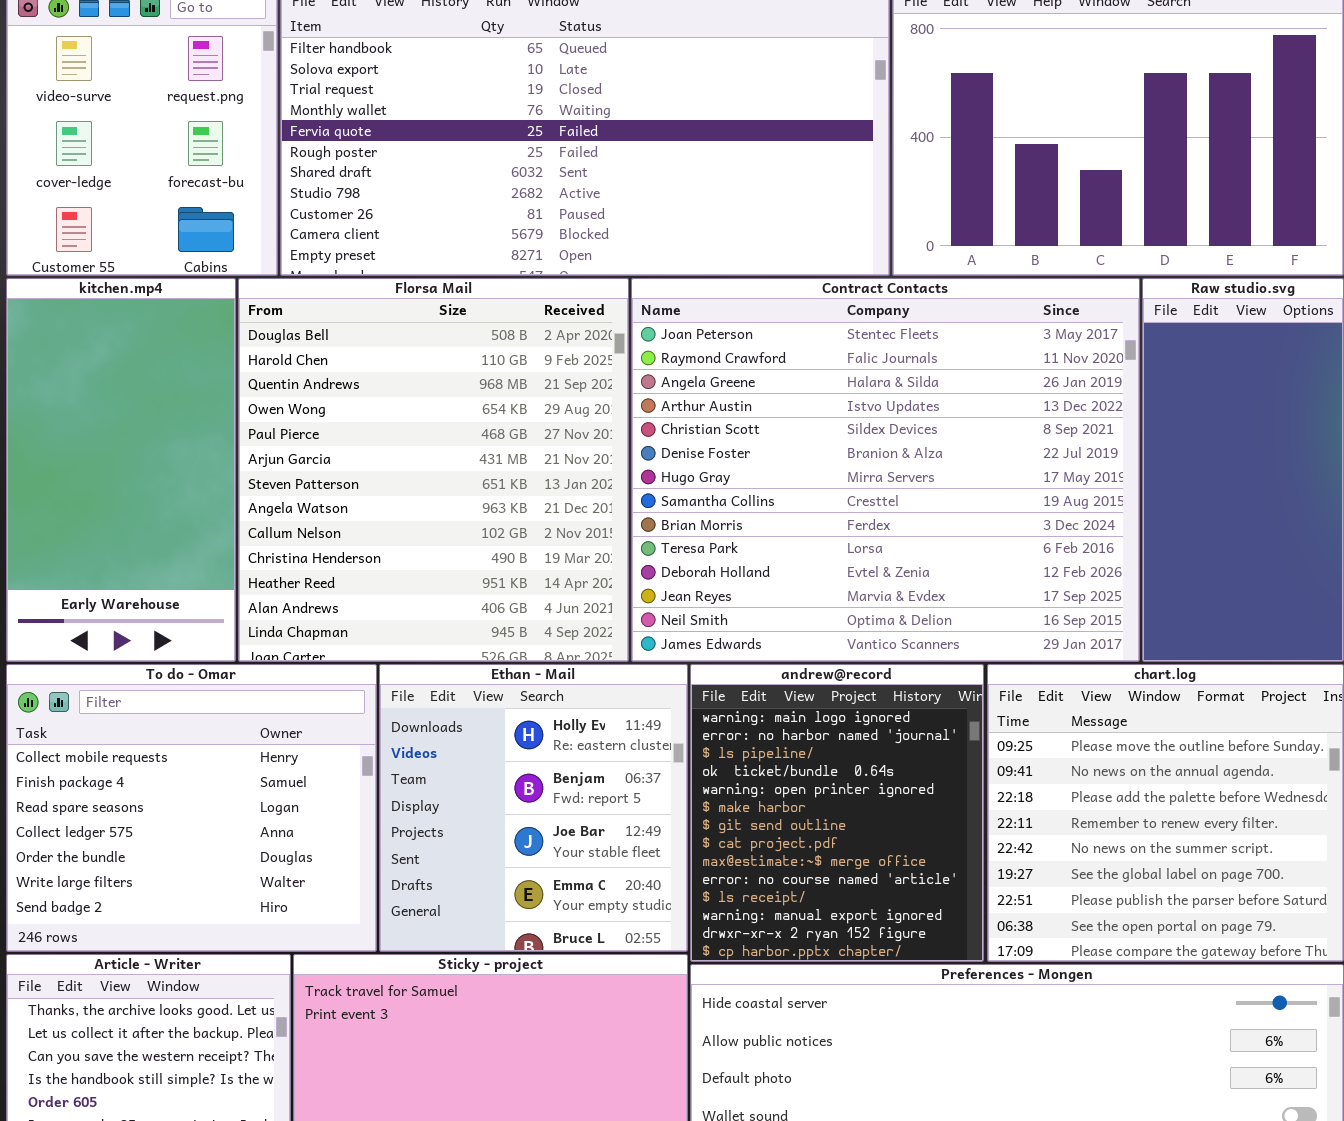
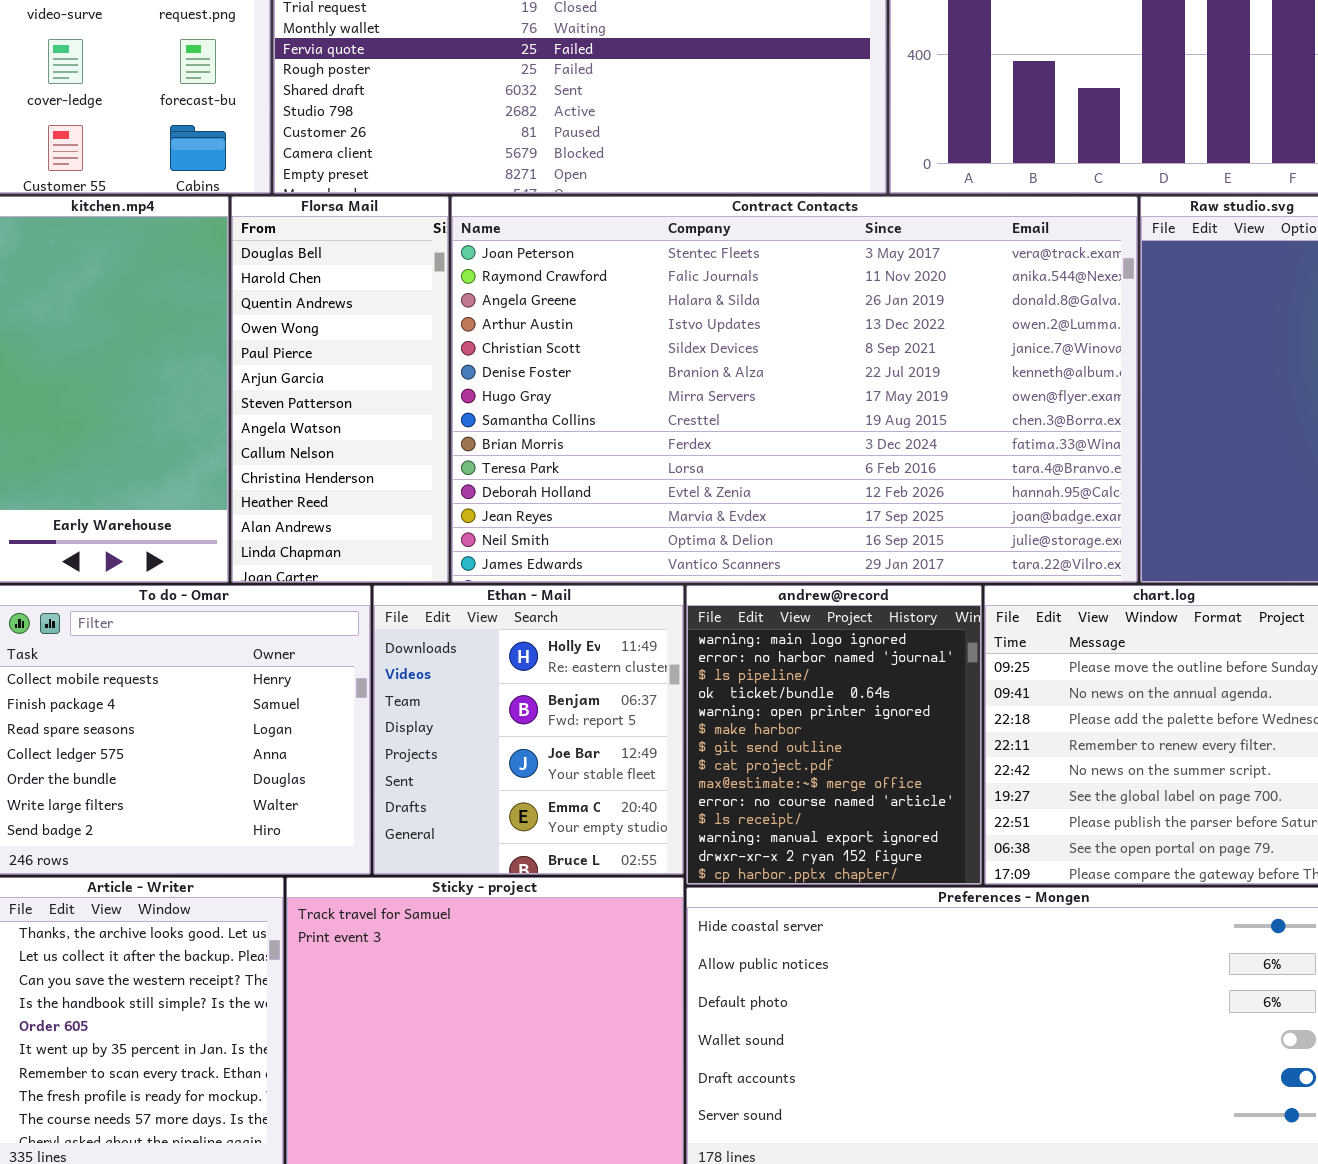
Florsa Mail: [238,278,629,662] -> [231,196,449,583], resized
Contract Contacts: [631,278,1140,662] -> [451,196,1138,583], resized

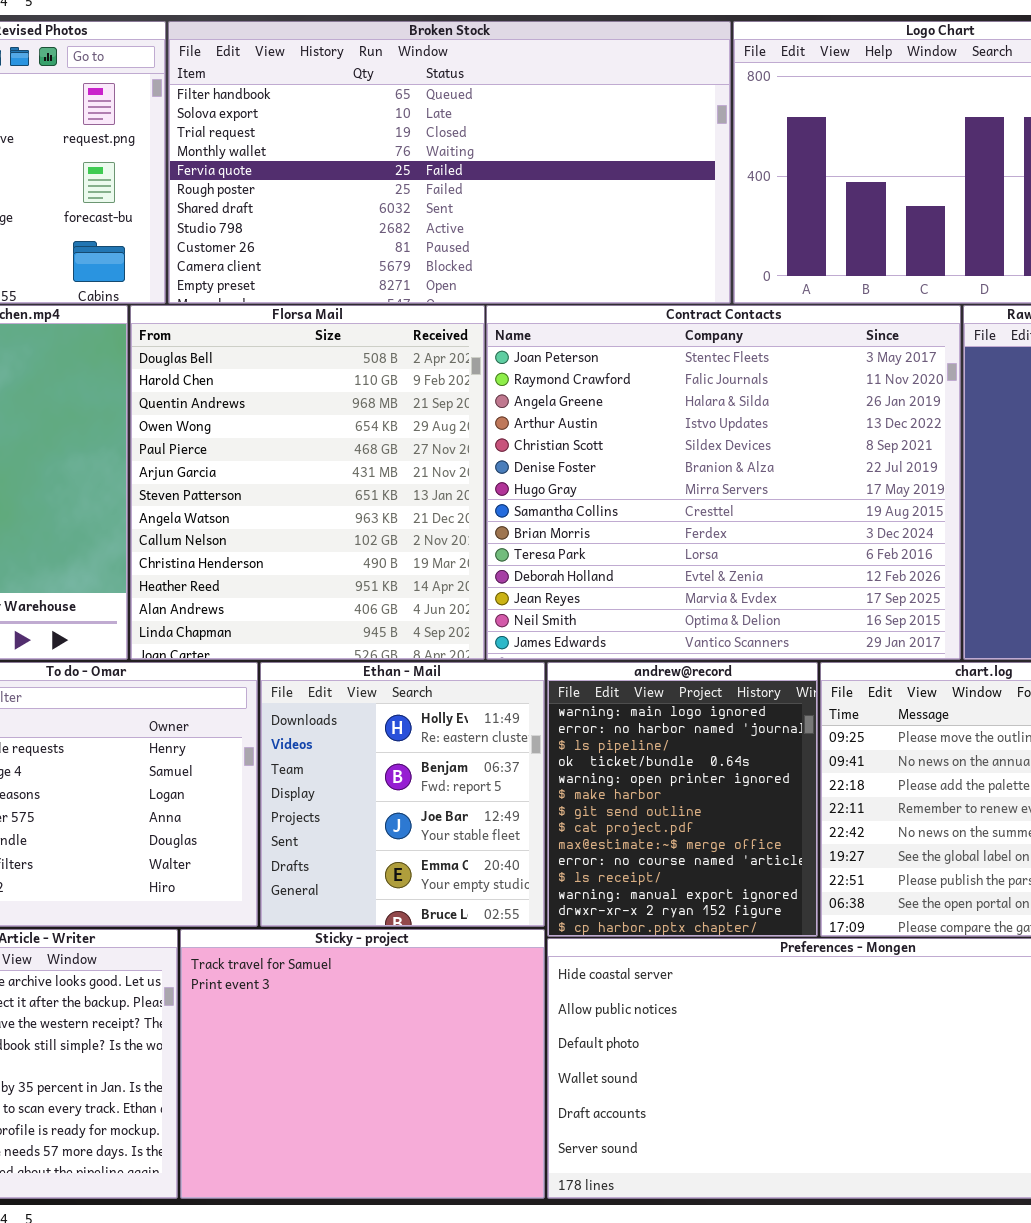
Florsa Mail: [231,196,449,583] -> [130,305,485,660], resized
Contract Contacts: [451,196,1138,583] -> [486,305,961,660], resized

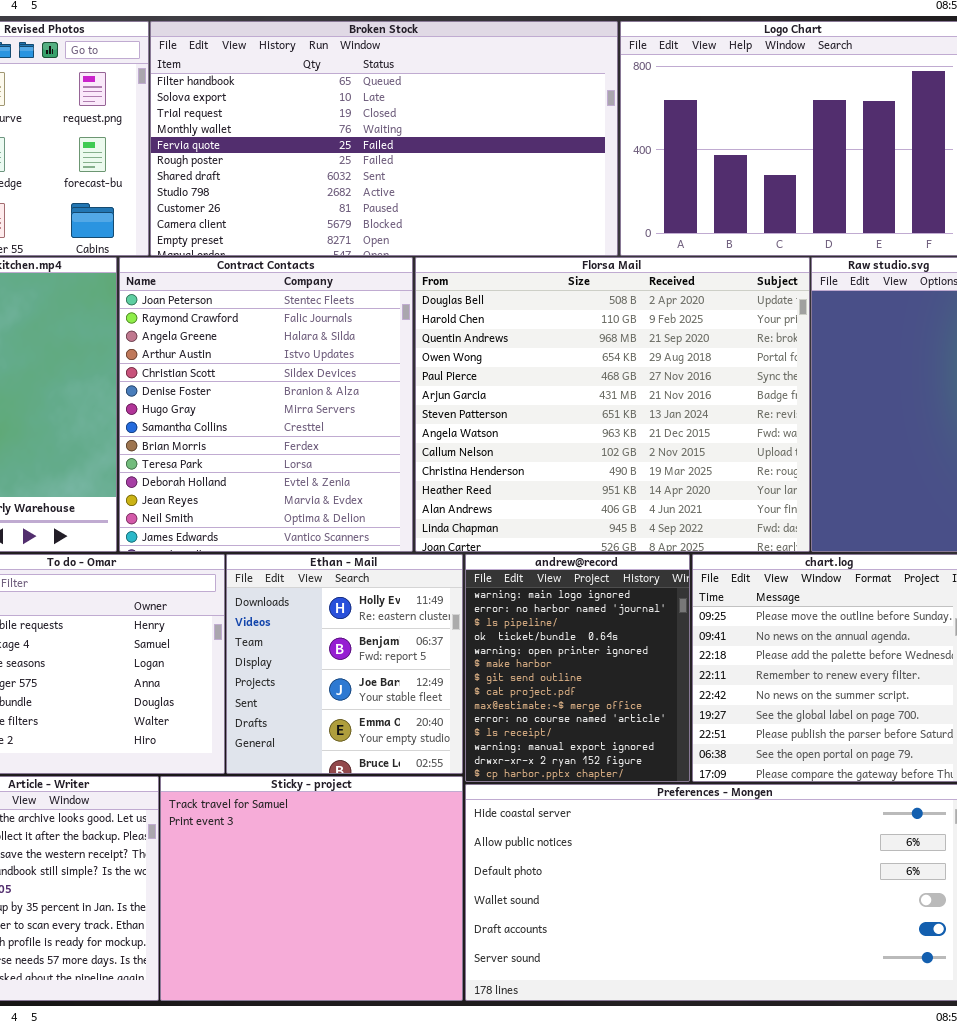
Florsa Mail: [130,305,485,660] -> [415,257,810,552], moved, resized
Contract Contacts: [486,305,961,660] -> [119,257,413,552], moved, resized

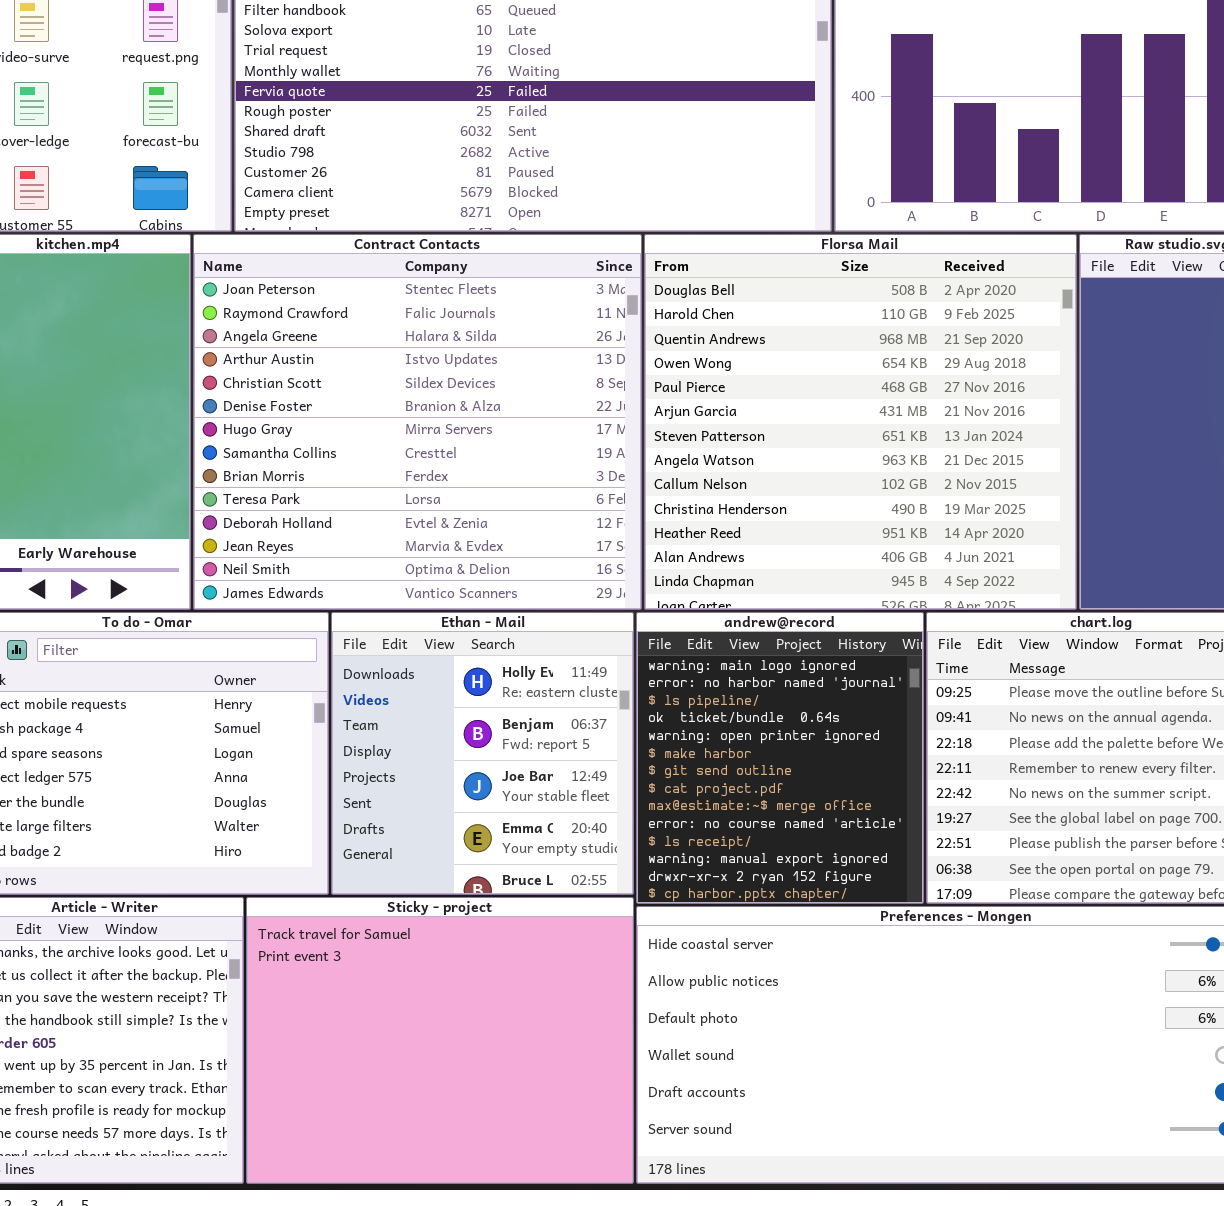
Contract Contacts: [119,257,413,552] -> [193,234,642,610], resized
Florsa Mail: [415,257,810,552] -> [644,234,1077,610], resized

